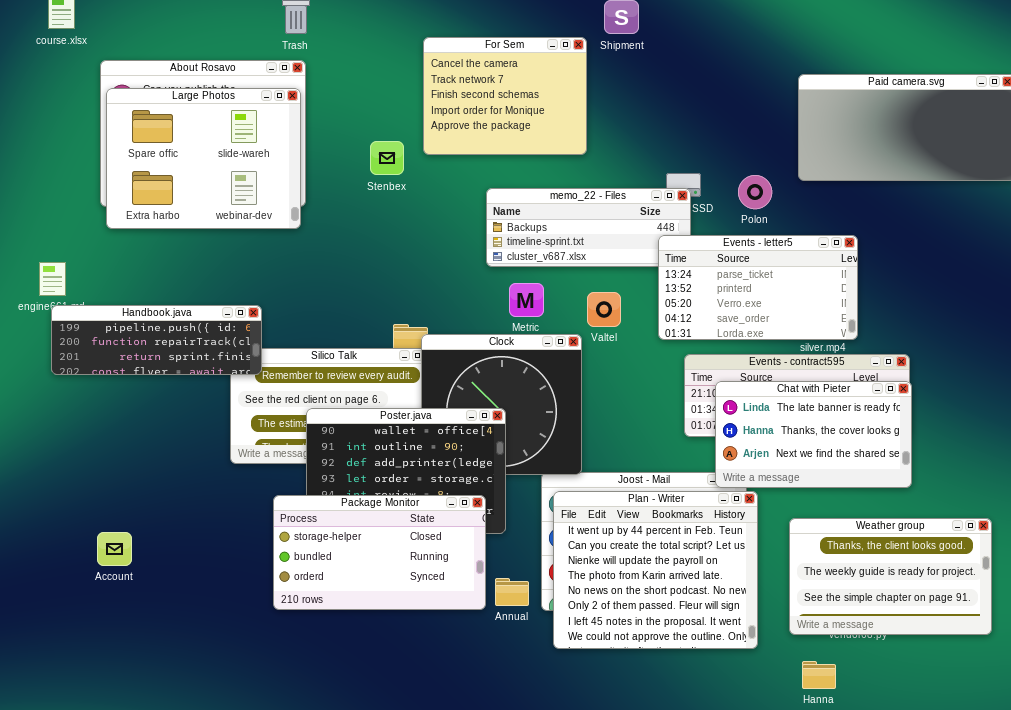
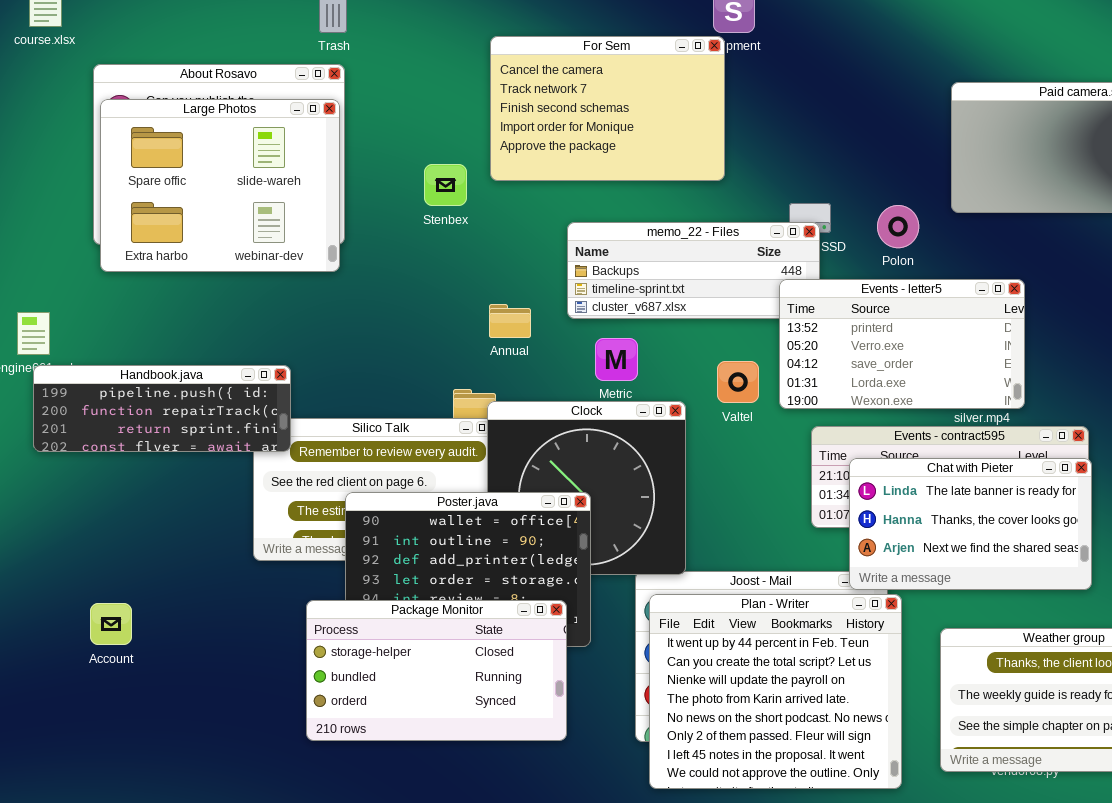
For Sem: [423,37,587,155] -> [490,36,725,181], resized
Events - letter5: [658,235,858,340] -> [779,279,1025,409], scrolled down 1 row
Valtel: [587,292,621,327] -> [717,361,759,403], moved
Account: [97,532,132,566] -> [90,603,132,645], moved
Annual: [495,578,529,606] -> [489,304,531,338], moved

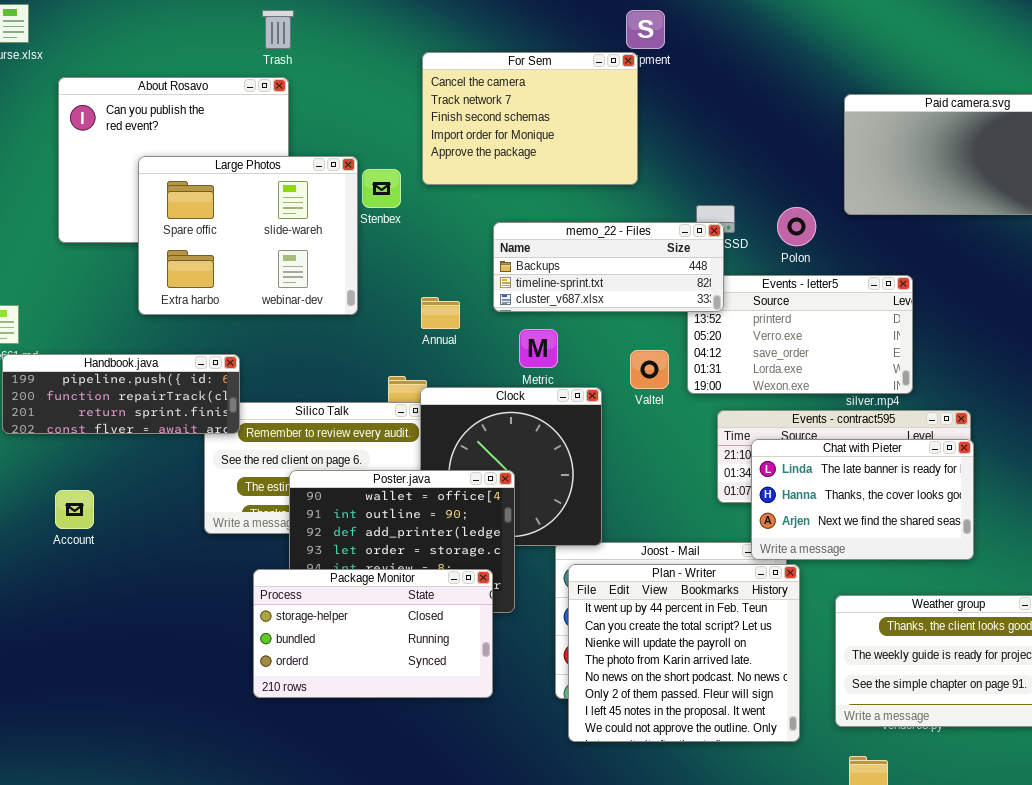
Large Photos: [100,99,340,272] -> [138,156,358,315], moved
memo_22 - Files: [567,222,820,319] -> [493,222,724,312], raised
Account: [90,603,132,645] -> [55,490,94,529], moved

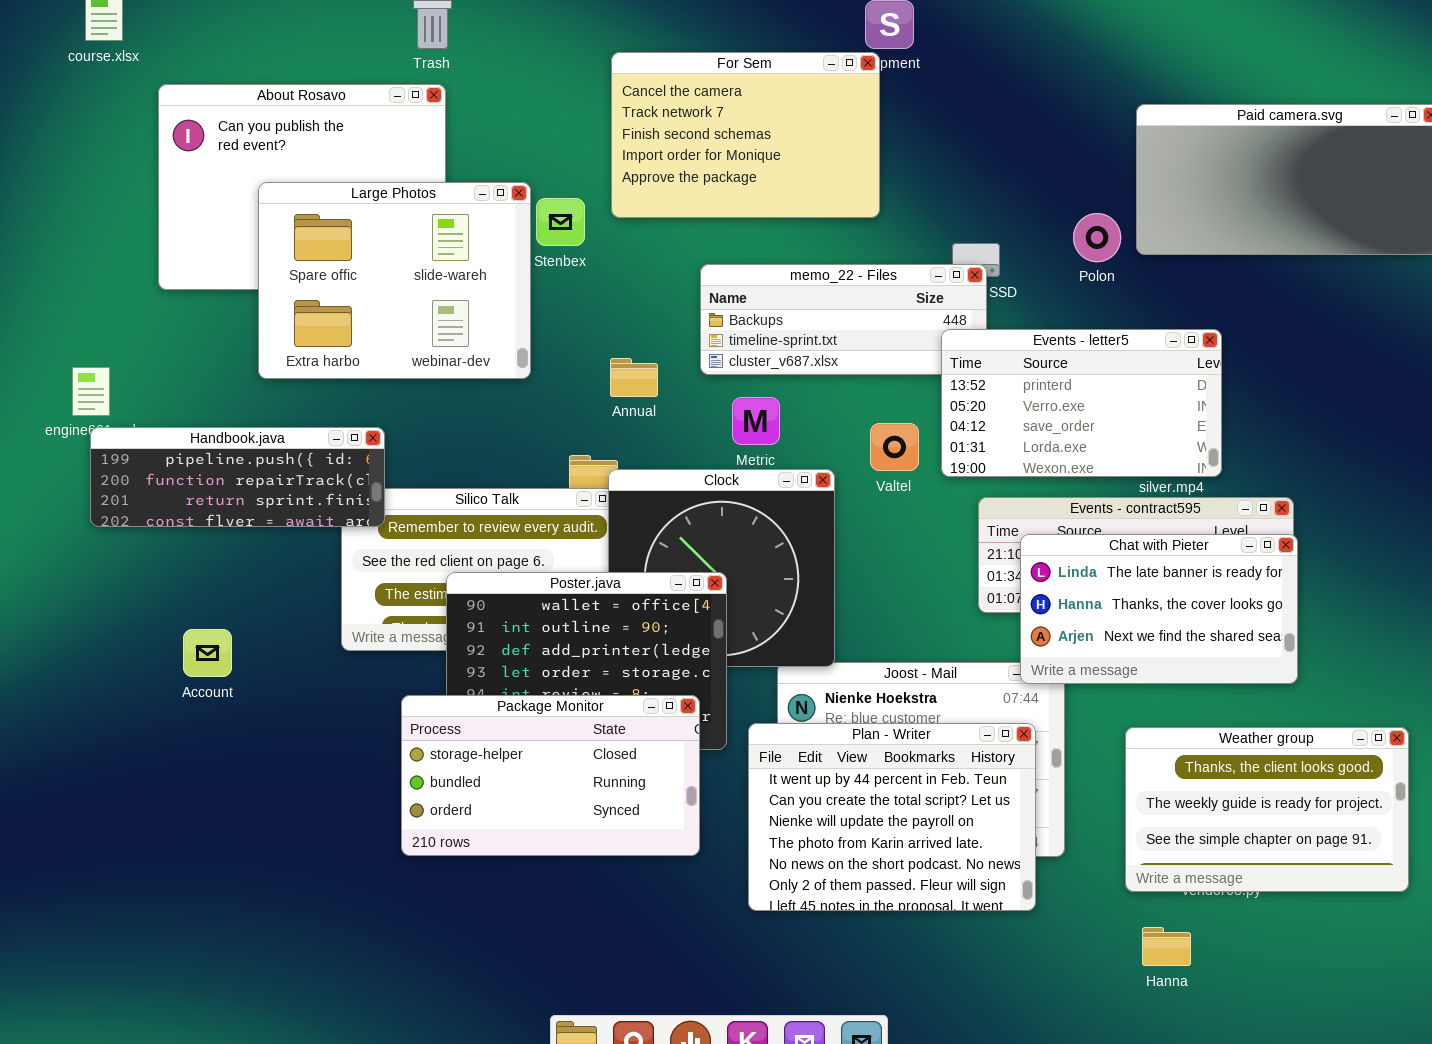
Polon: [777,207,816,246] -> [1073,213,1121,262], moved
Events - letter5: [687,275,913,394] -> [941,329,1222,477], raised
Account: [55,490,94,529] -> [183,629,232,677], moved
Plan - Writer: [568,564,800,742] -> [748,723,1036,911], moved, resized

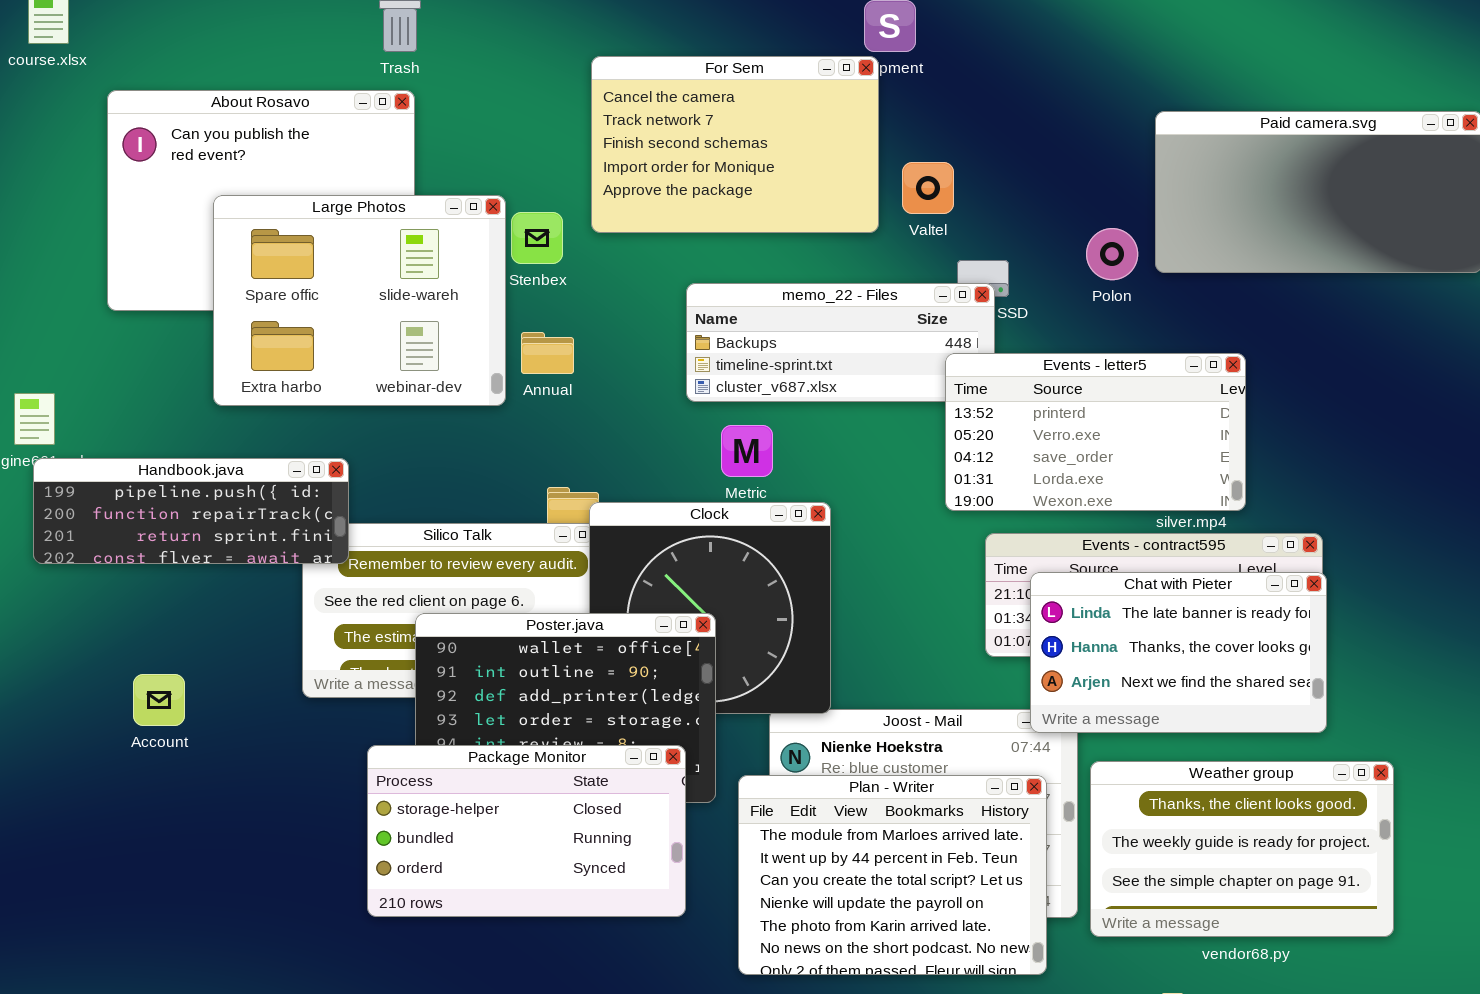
Annual: [610,358,658,397] -> [521,332,574,374], moved
Valtel: [870,423,919,471] -> [902,162,954,214], moved
Plan - Writer: [748,723,1036,911] -> [738,775,1047,975], scrolled up 1 row
Weather group: [1125,727,1409,892] -> [1090,761,1394,937], moved

